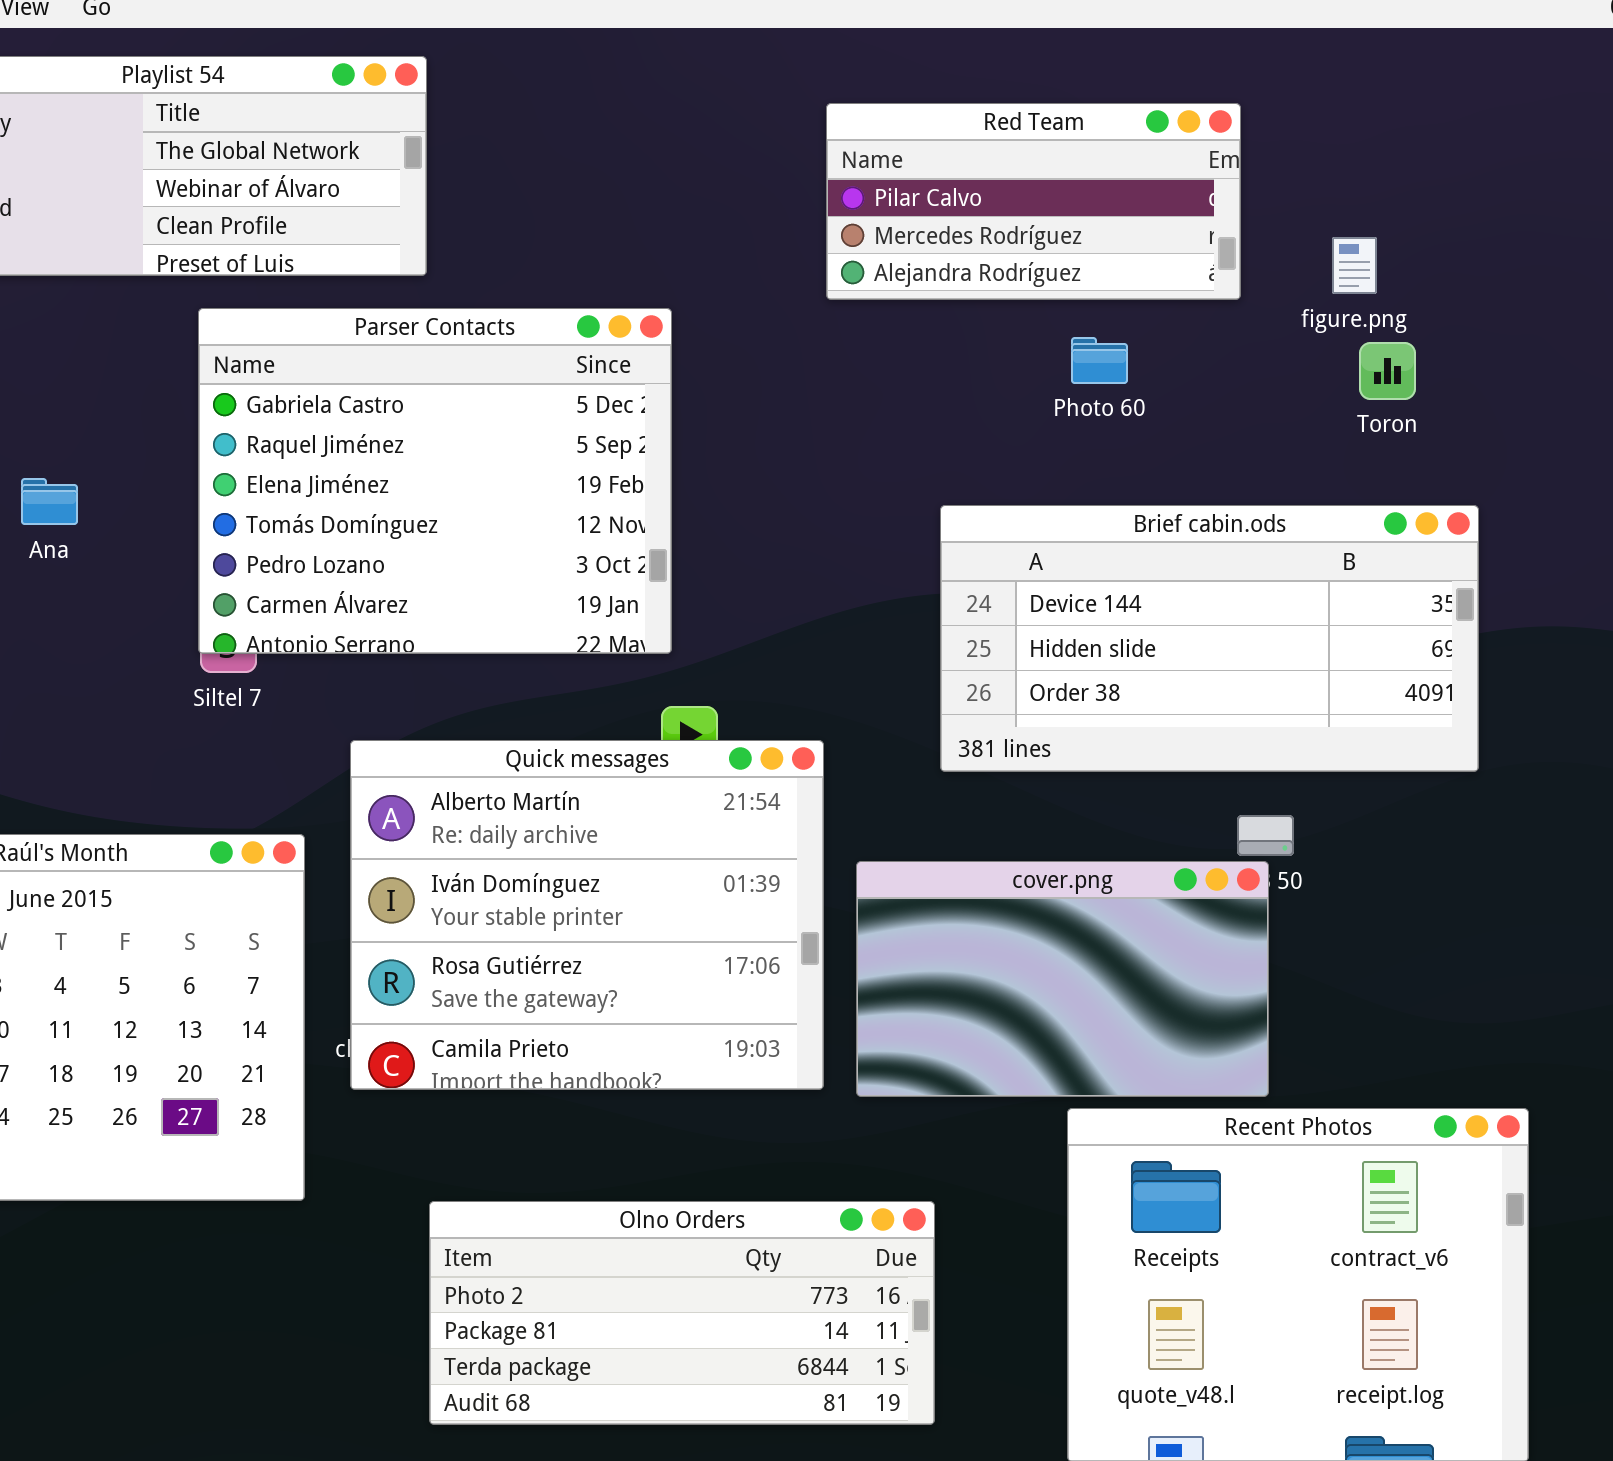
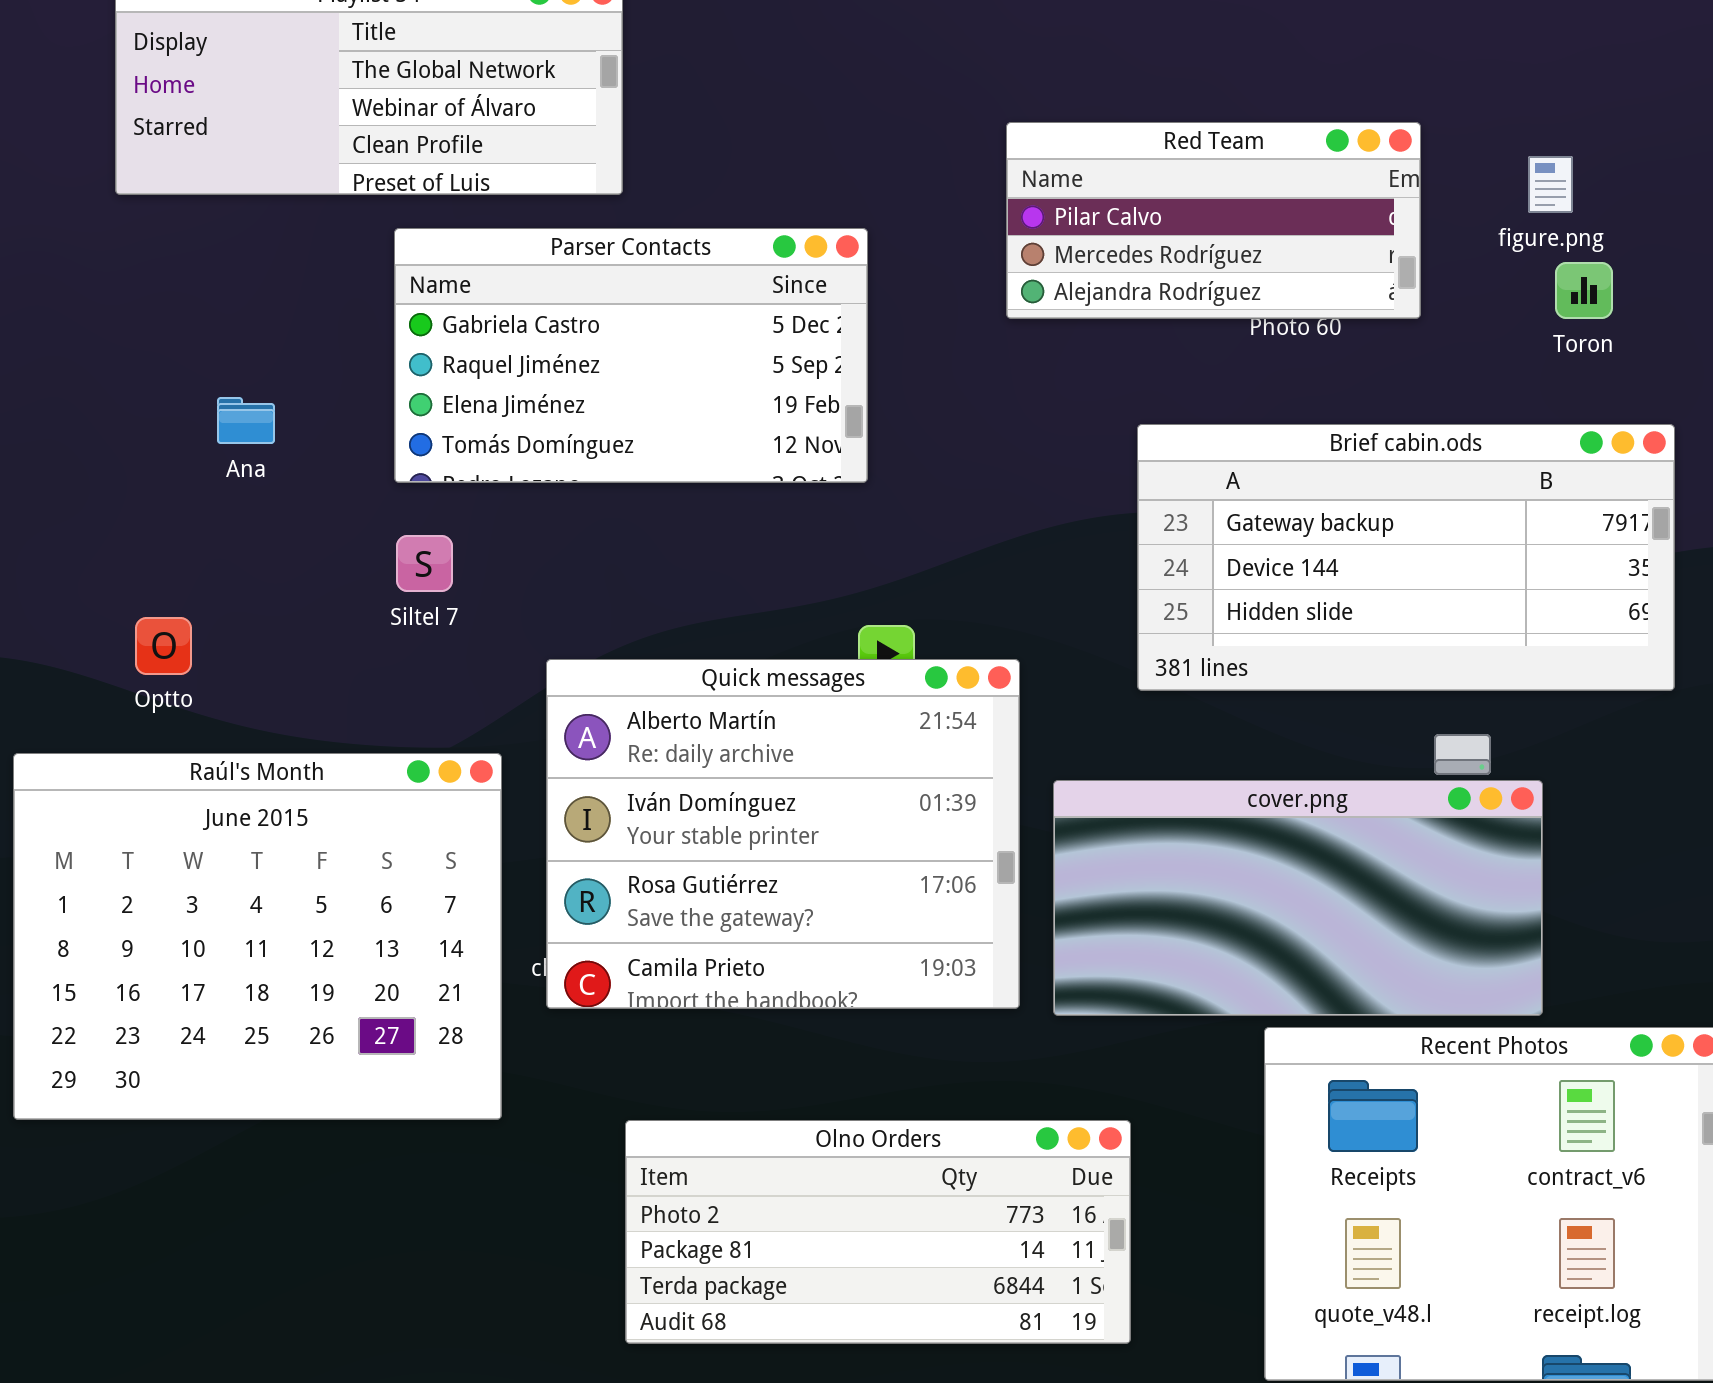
Red Team: [826,103,1241,300] -> [1006,122,1421,319], moved
Parser Contacts: [198,308,672,654] -> [394,228,868,483], resized
Brief cabin.ods: [940,505,1479,772] -> [1137,424,1675,691], scrolled up 1 row
cover.png: [856,861,1269,1097] -> [1053,780,1543,1016], resized

